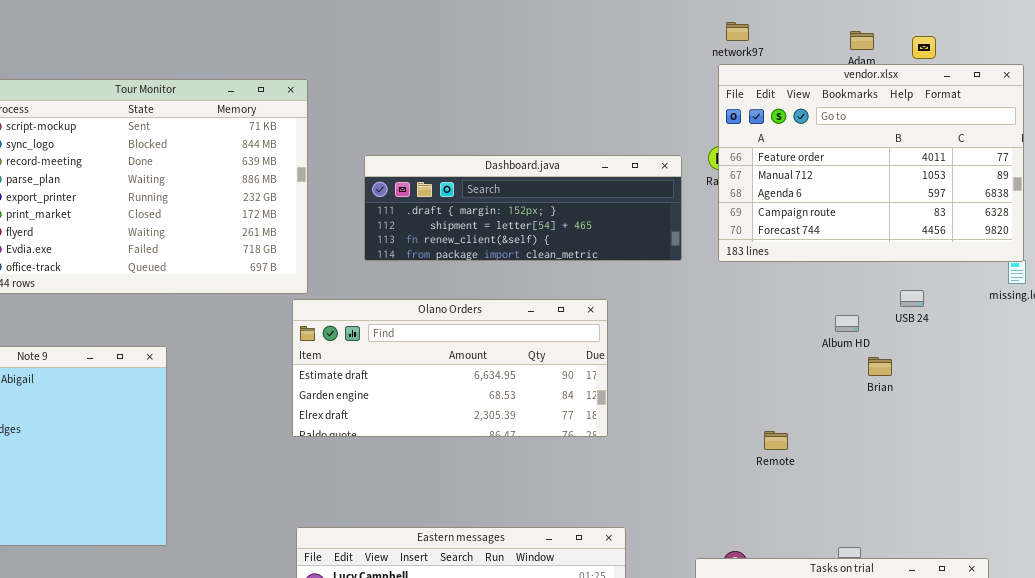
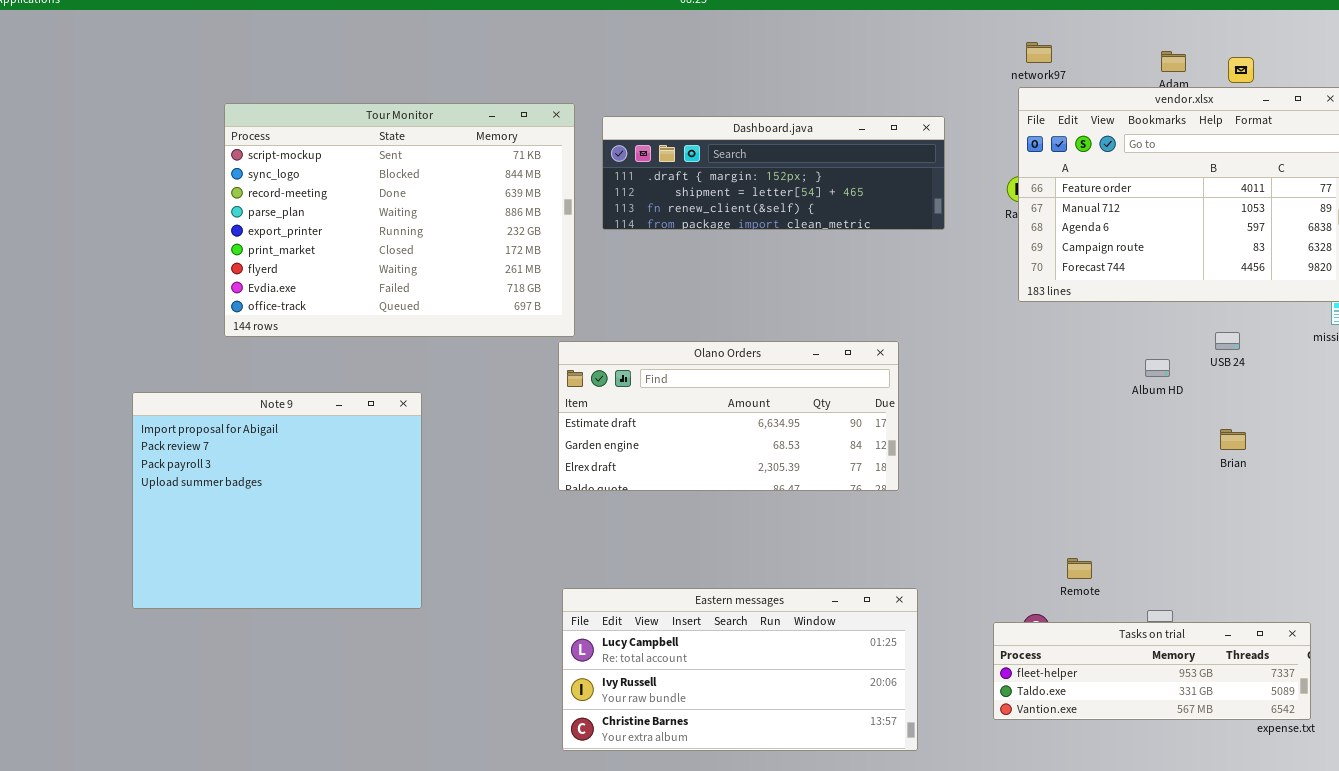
Dashboard.java: [364,155,682,261] -> [602,116,945,230], moved
Brian: [868,357,892,376] -> [1220,429,1246,450], moved
Remote: [764,431,788,450] -> [1067,558,1092,579], moved

